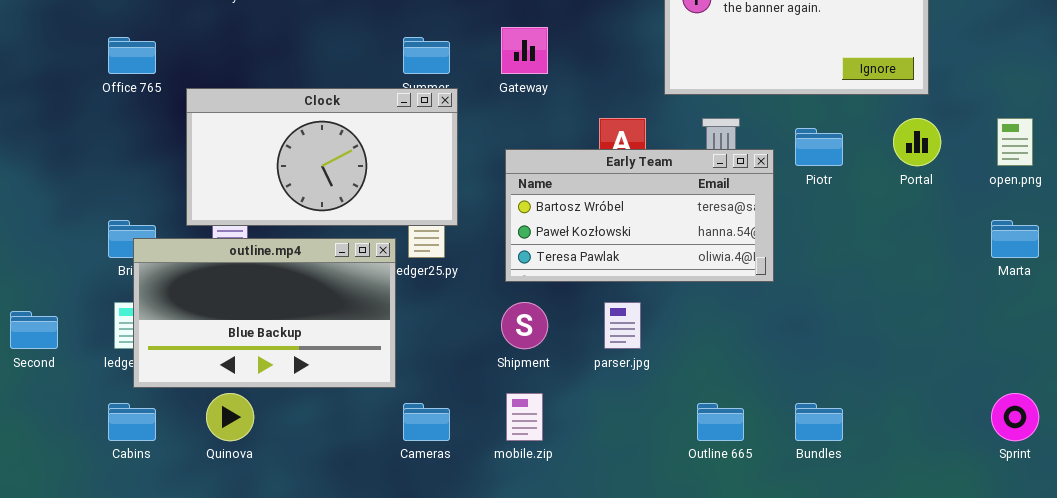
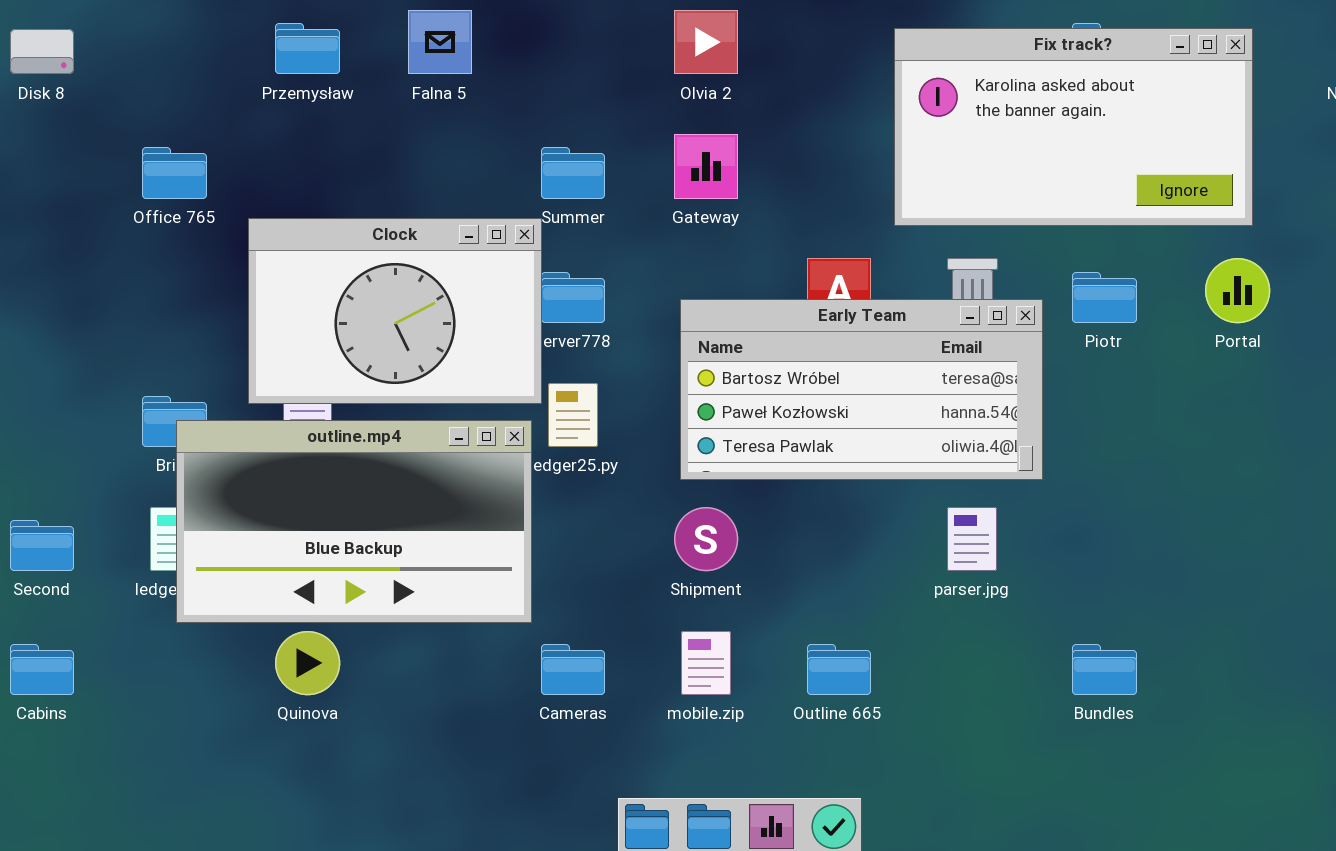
Clock: [186,88,458,226] -> [248,218,542,404], resized
parser.jpg: [604,302,641,349] -> [947,507,997,571], moved
Cabins: [108,403,156,441] -> [10,644,74,695], moved
Outline 665: [697,403,744,441] -> [807,644,871,695], moved

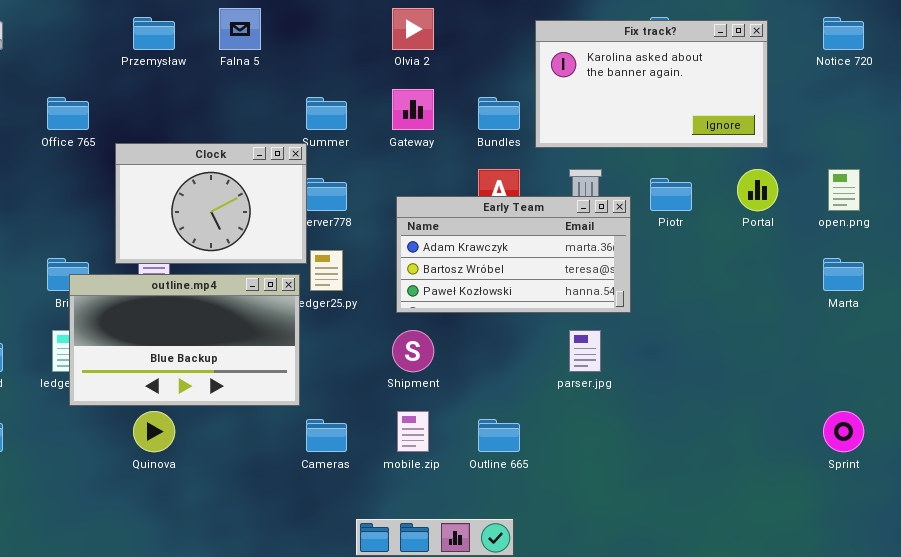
Early Team: [680,299,1043,480] -> [396,196,631,313], scrolled up 1 row
Bundles: [1072,644,1137,695] -> [478,97,520,130], moved

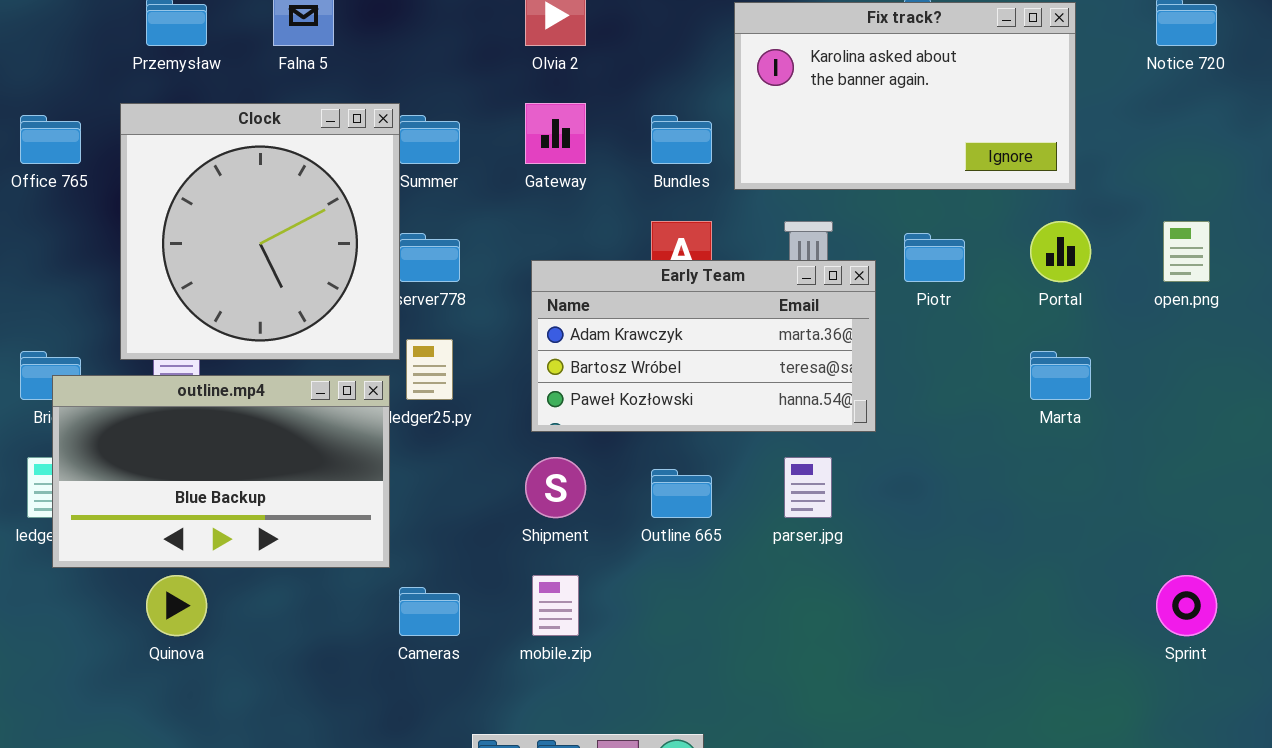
Clock: [115,143,307,264] -> [120,103,400,360], resized
Marta: [823,258,864,291] -> [1030,351,1091,400], moved
Outline 665: [478,419,520,452] -> [651,469,712,518], moved

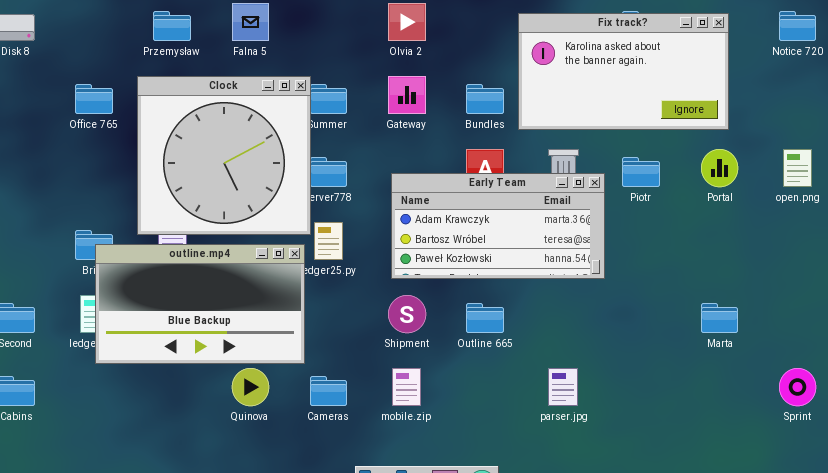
Marta: [1030,351,1091,400] -> [701,303,738,333], moved
parser.jpg: [784,457,832,518] -> [548,368,578,406], moved
Quinova: [146,575,207,636] -> [232,368,269,406], moved

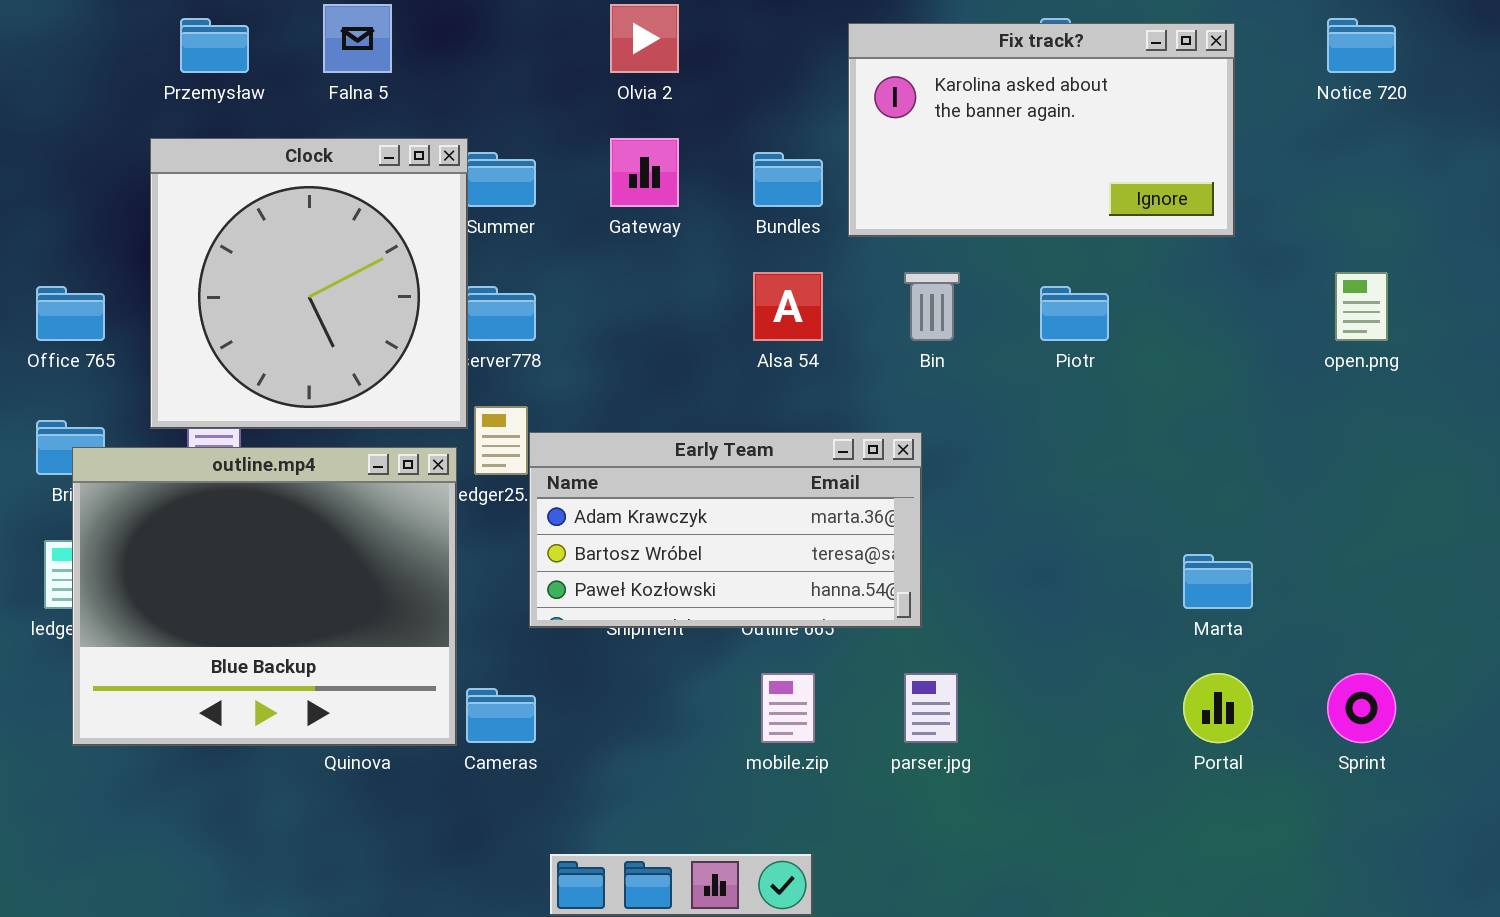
Office 765: [75,84,113,114] -> [36,286,105,341], moved
Portal: [701,149,738,187] -> [1183,673,1253,743], moved
Early Team: [391,173,605,279] -> [529,432,922,628], moved
outline.mp4: [95,244,305,364] -> [72,447,457,746], resized
mobile.zip: [392,368,421,406] -> [761,673,815,743], moved

